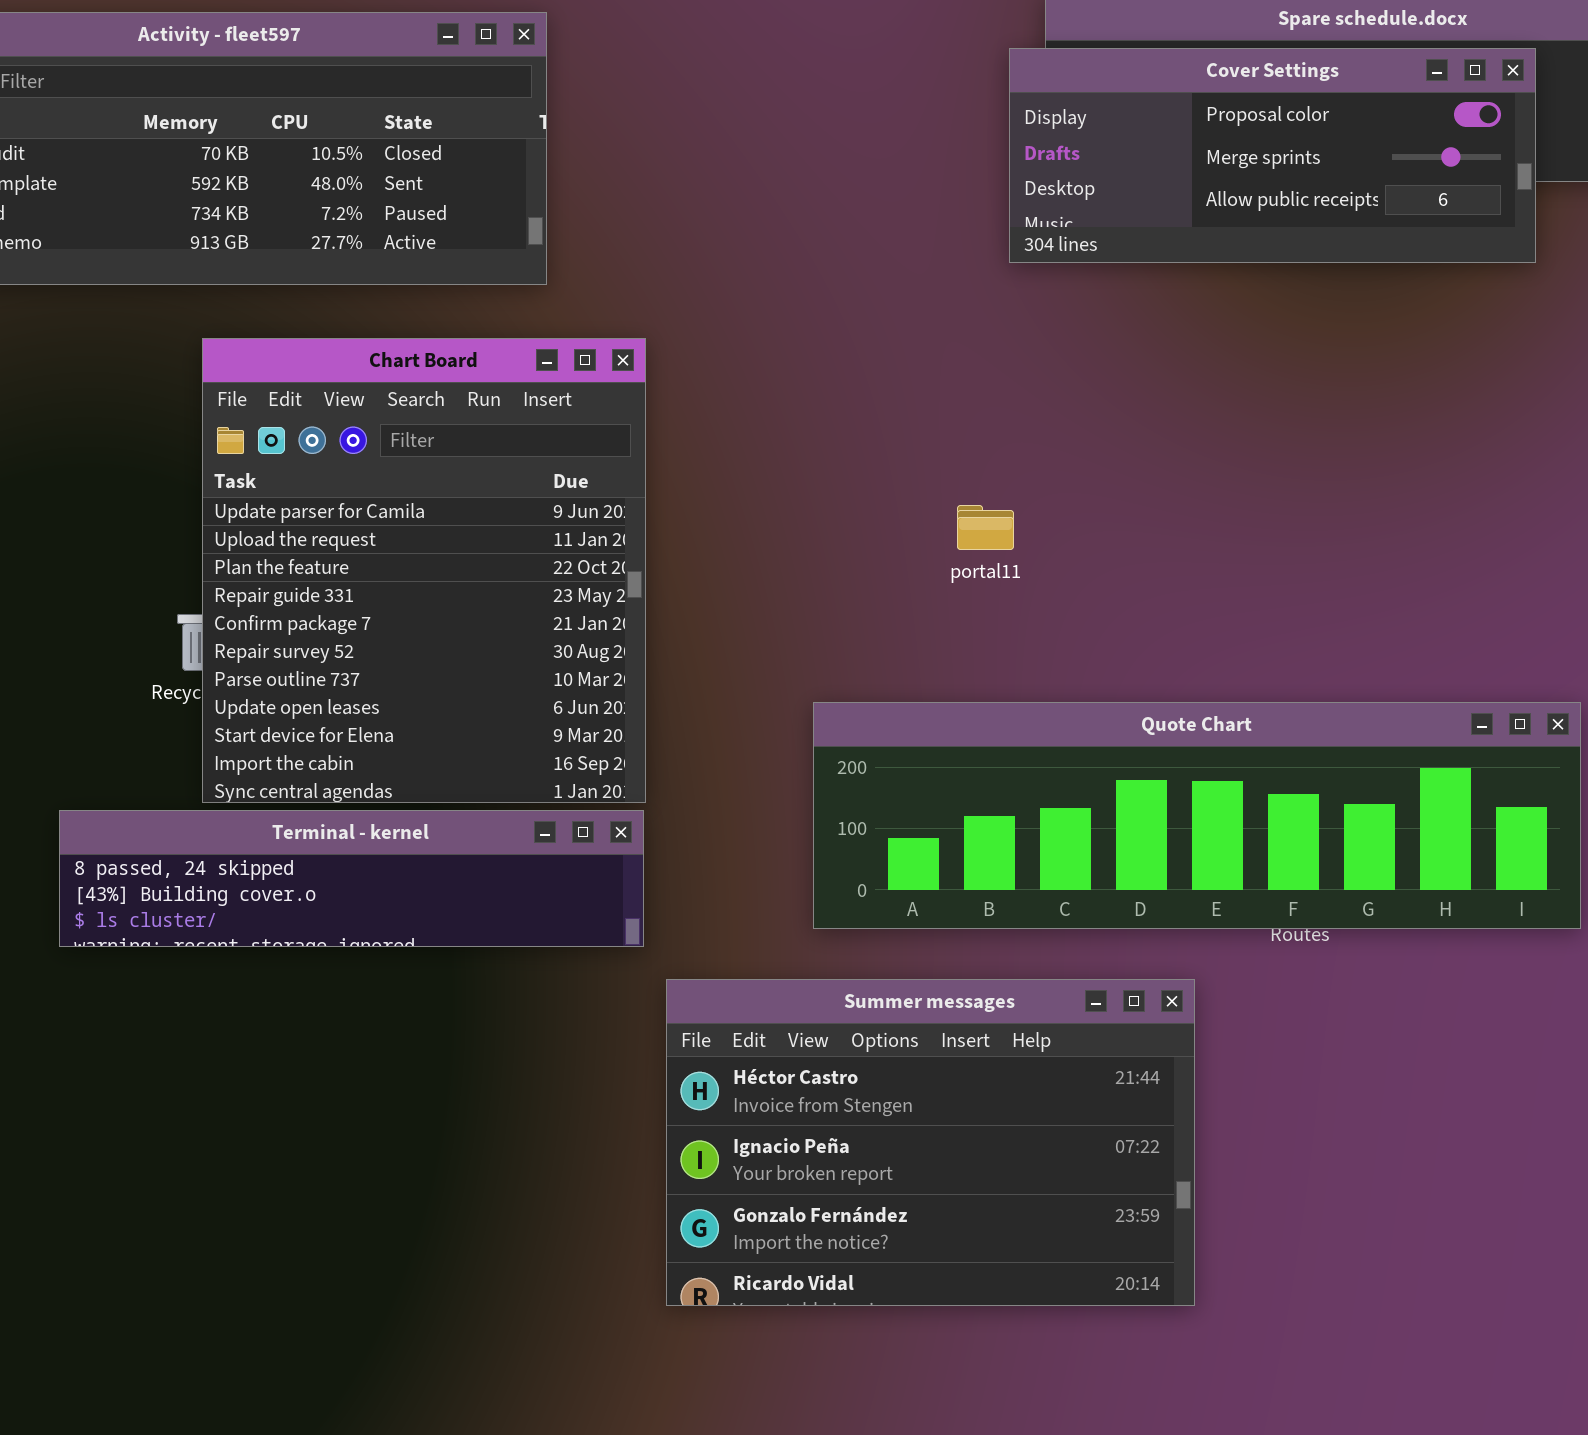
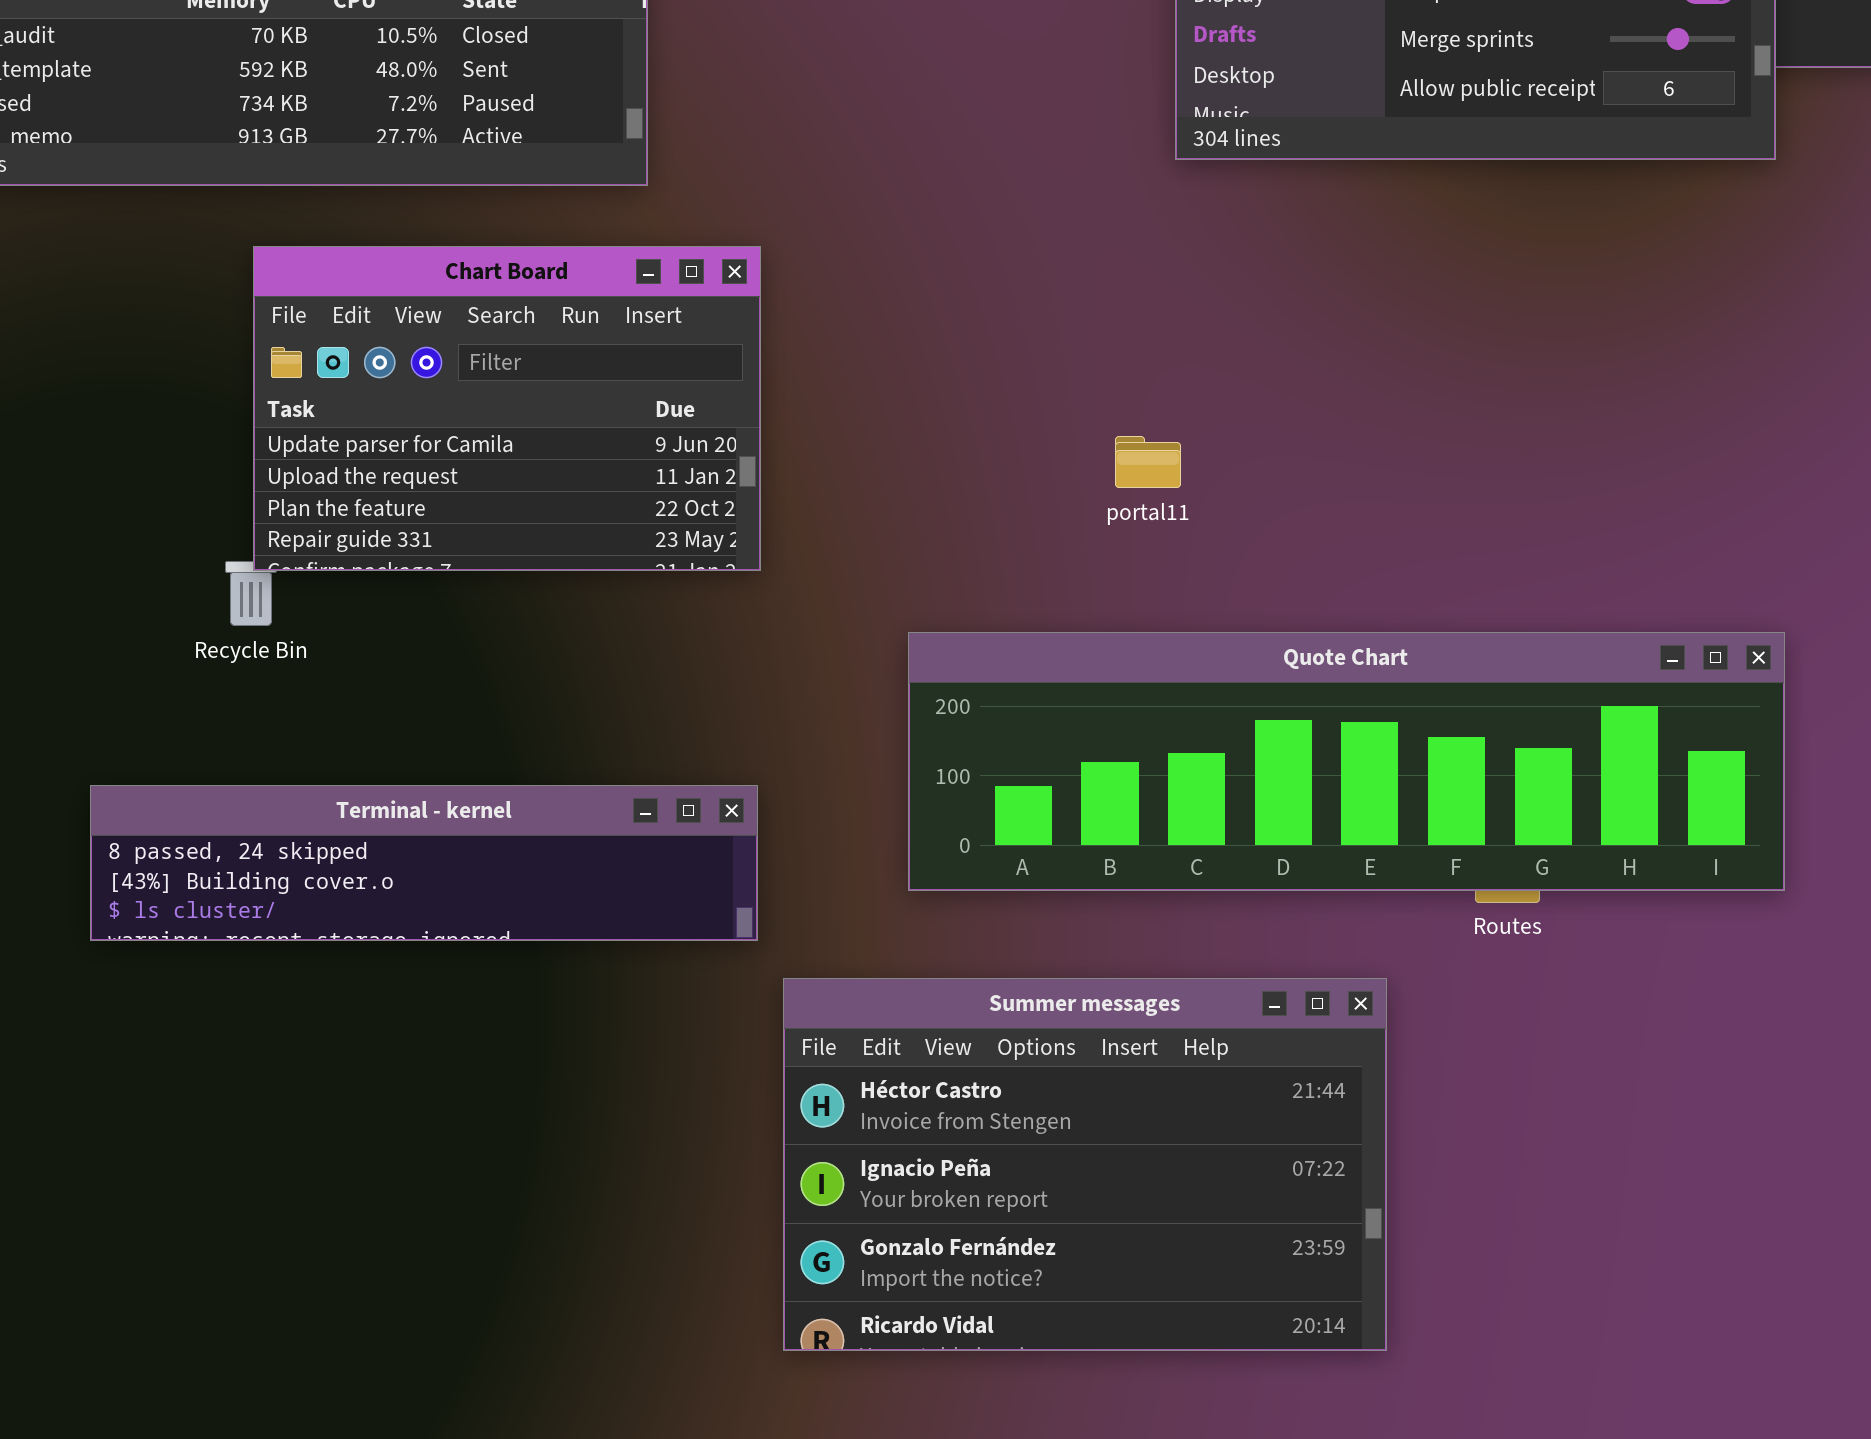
Chart Board: [202,338,646,803] -> [253,246,761,571], resized
Quote Chart: [813,702,1581,929] -> [908,632,1785,891], moved

